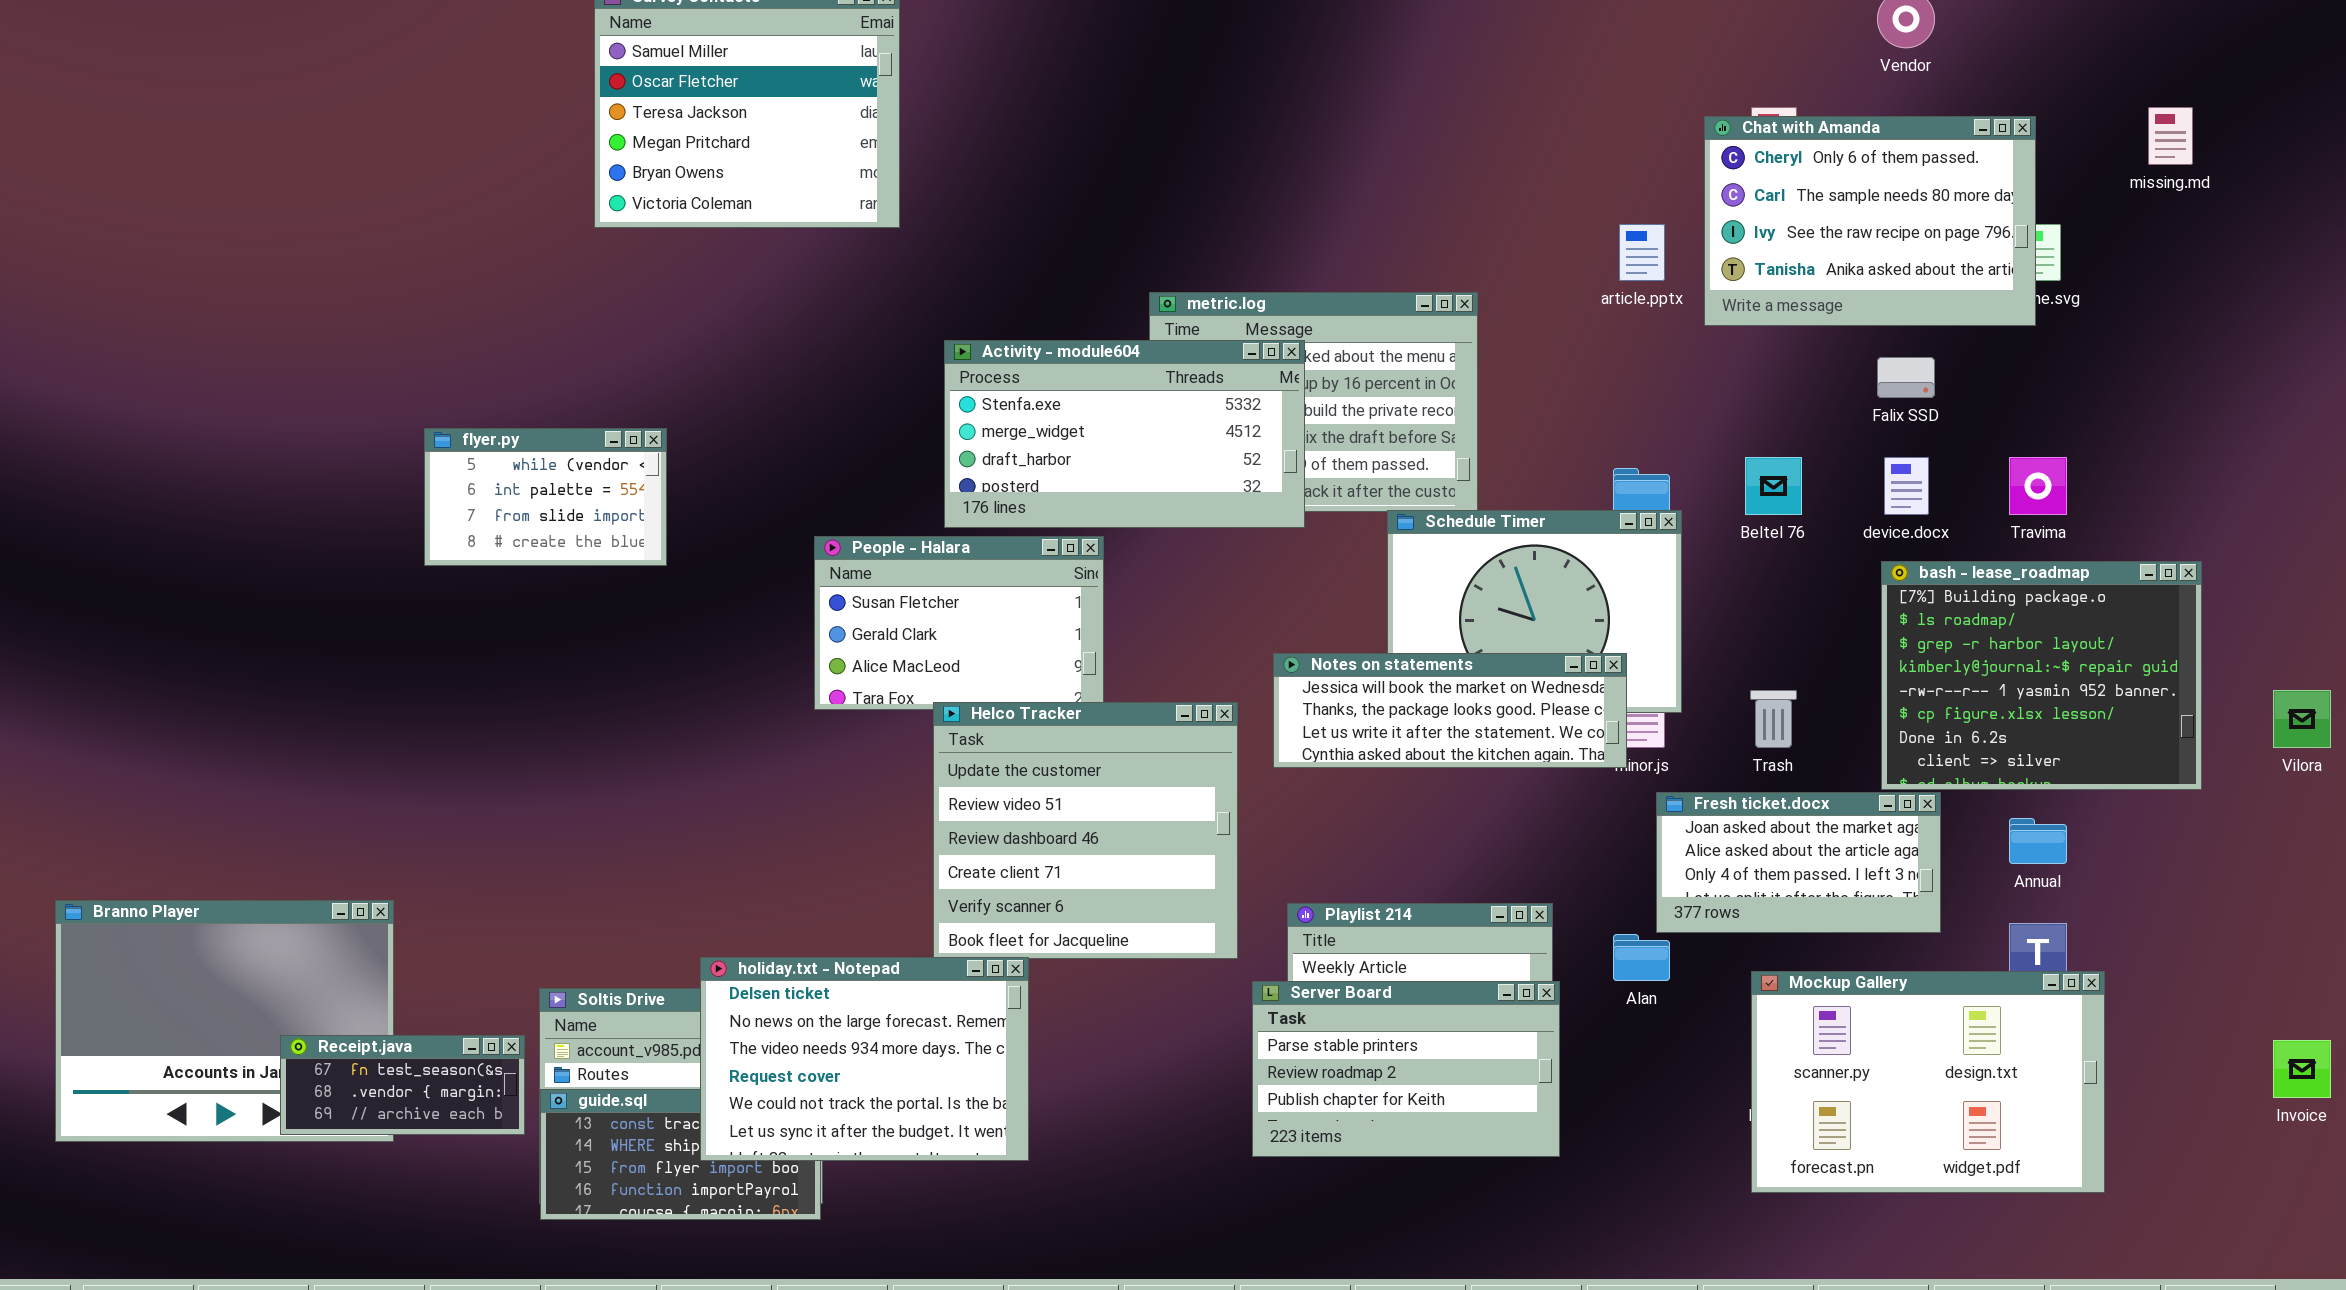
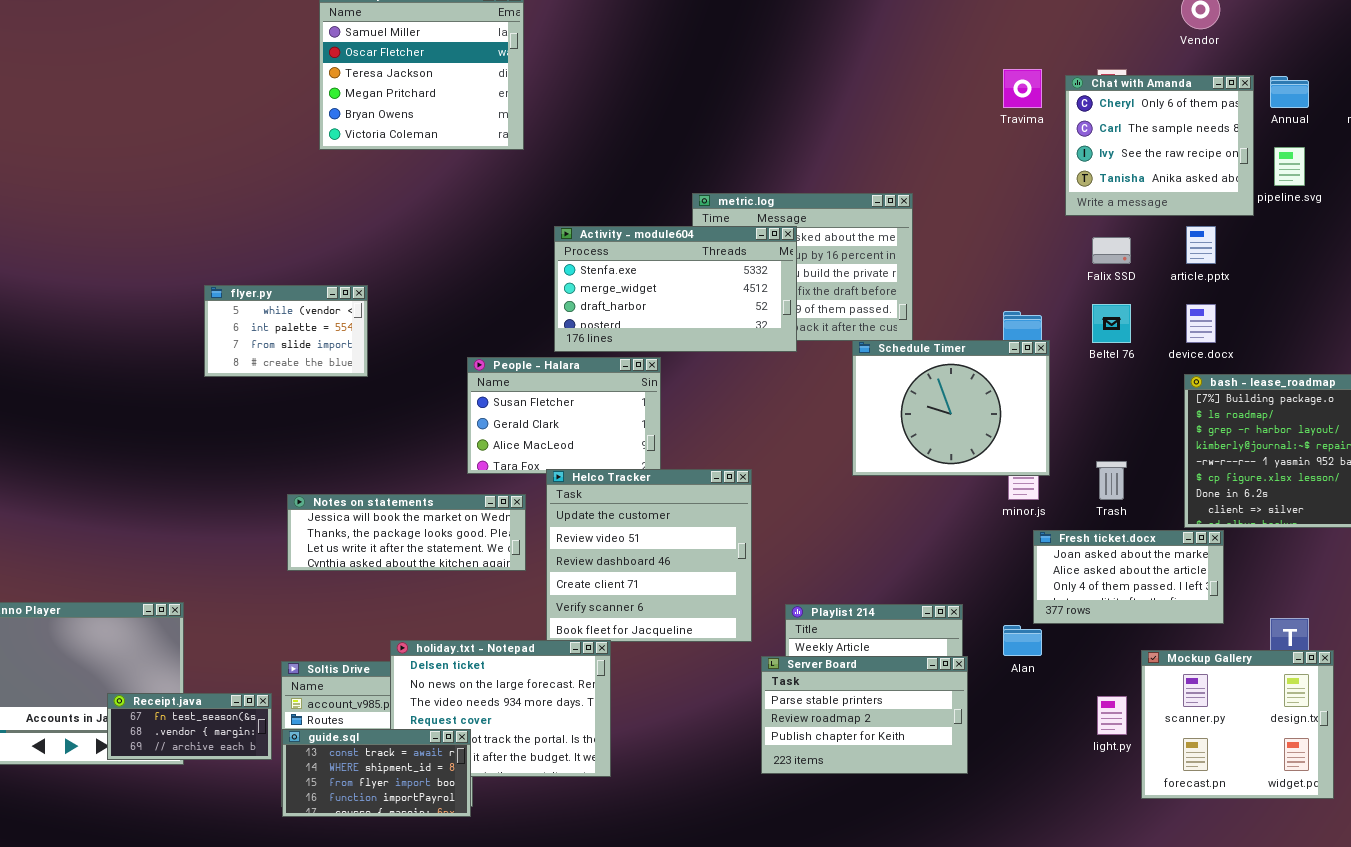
Chat with Amanda: [1704,116,2036,326] -> [1065,75,1254,216], resized
article.pptx: [1619,224,1665,281] -> [1186,226,1216,264], moved
Falix SSD: [1877,357,1935,398] -> [1092,237,1131,264], moved
Travima: [2009,457,2067,515] -> [1003,69,1042,108], moved
Notes on statements: [1273,653,1627,768] -> [287,494,526,571], moved
Annual: [2009,818,2067,864] -> [1270,76,1309,108], moved
Mockup Gallery: [1751,971,2105,1193] -> [1141,650,1334,799], resized
guide.sql: [540,1089,821,1220] -> [282,729,471,817], raised

